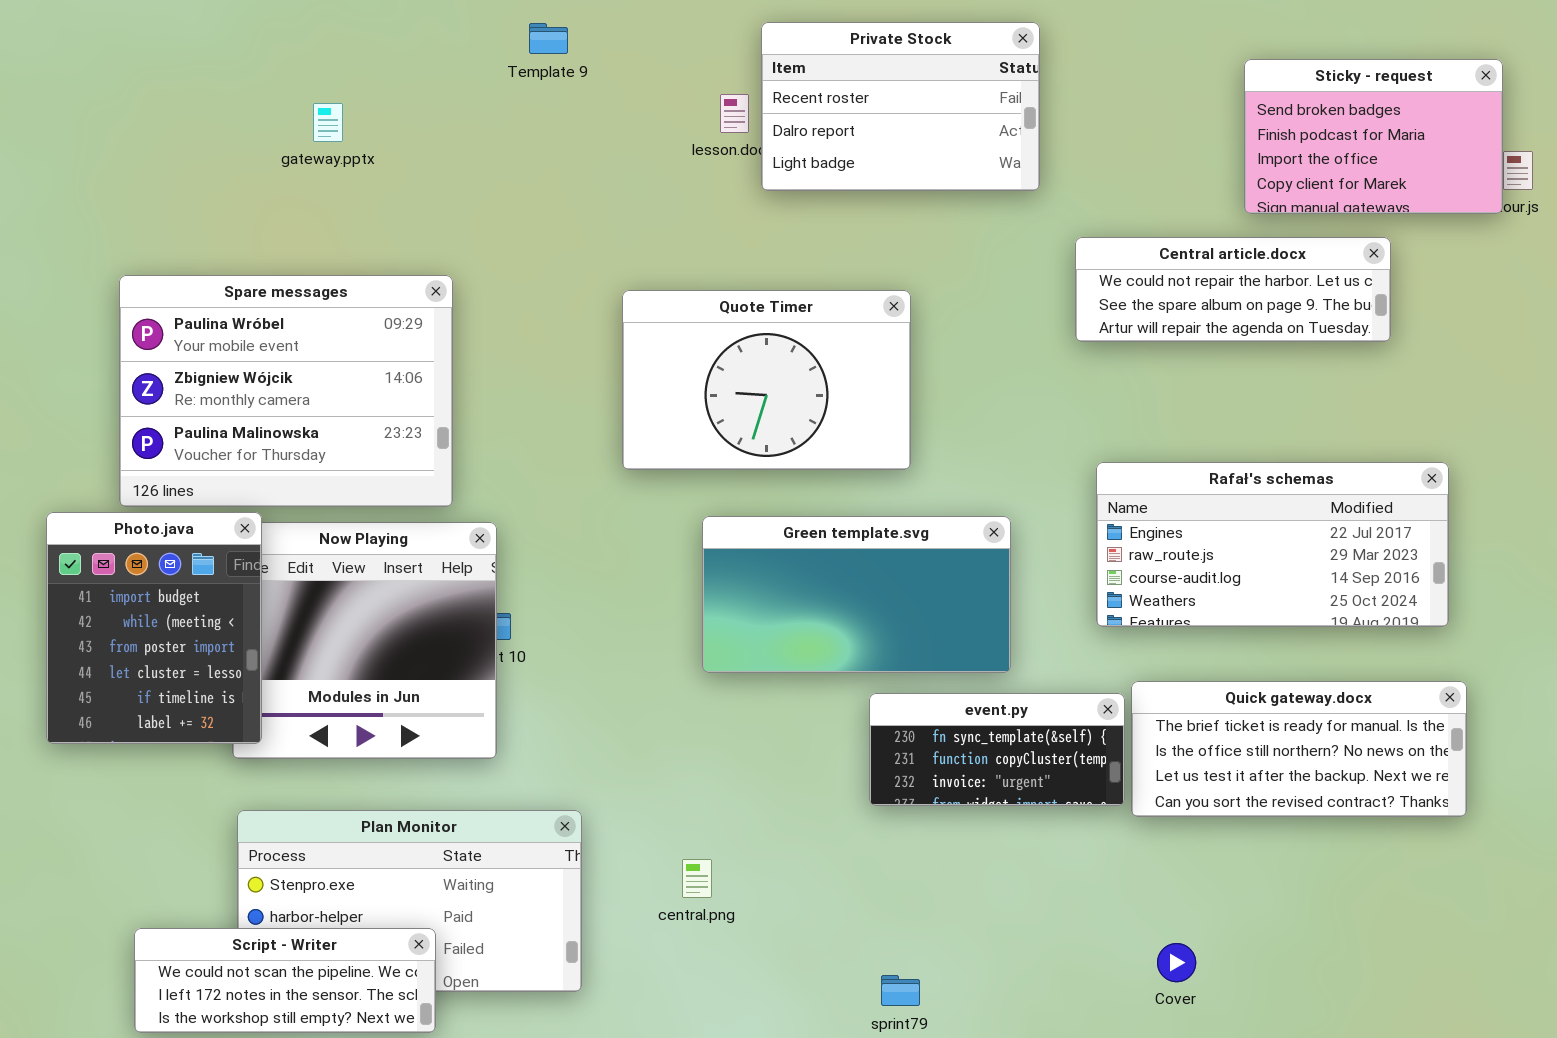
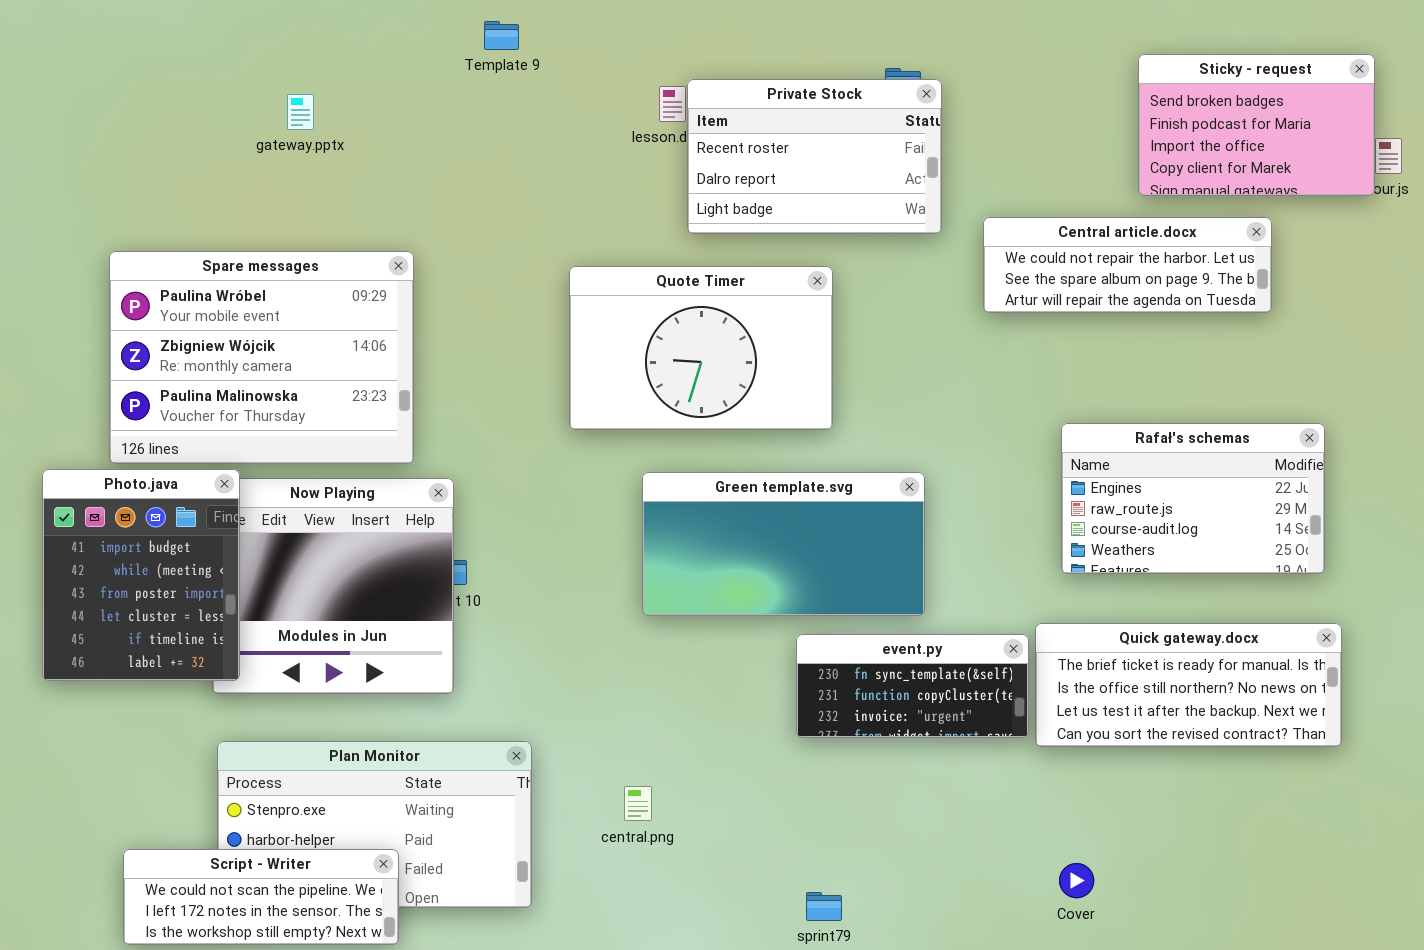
Private Stock: [761,22,1040,191] -> [687,79,942,234], moved
Rafał's schemas: [1096,462,1449,627] -> [1061,423,1325,574], resized

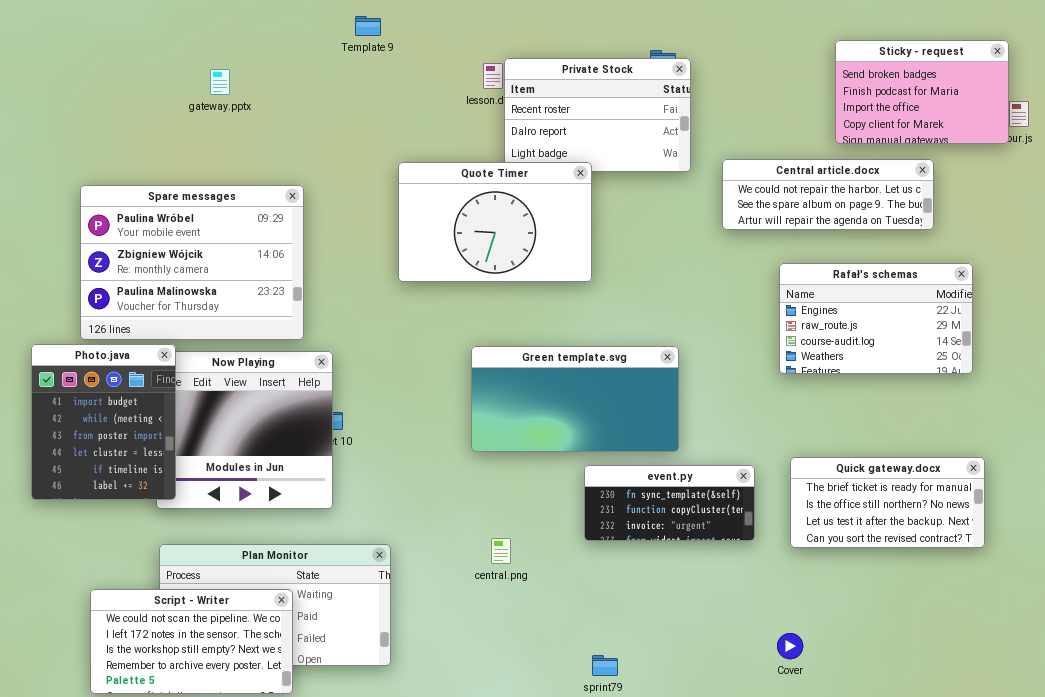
Quote Timer: [569,266,833,430] -> [398,162,592,282], moved
Rafał's schemas: [1061,423,1325,574] -> [779,263,973,374], moved
Quick gateway.docx: [1035,623,1342,747] -> [790,457,985,548], resized
central.png: [624,786,652,821] -> [491,538,511,564], moved
Script - Writer: [123,849,399,945] -> [90,589,293,694], resized

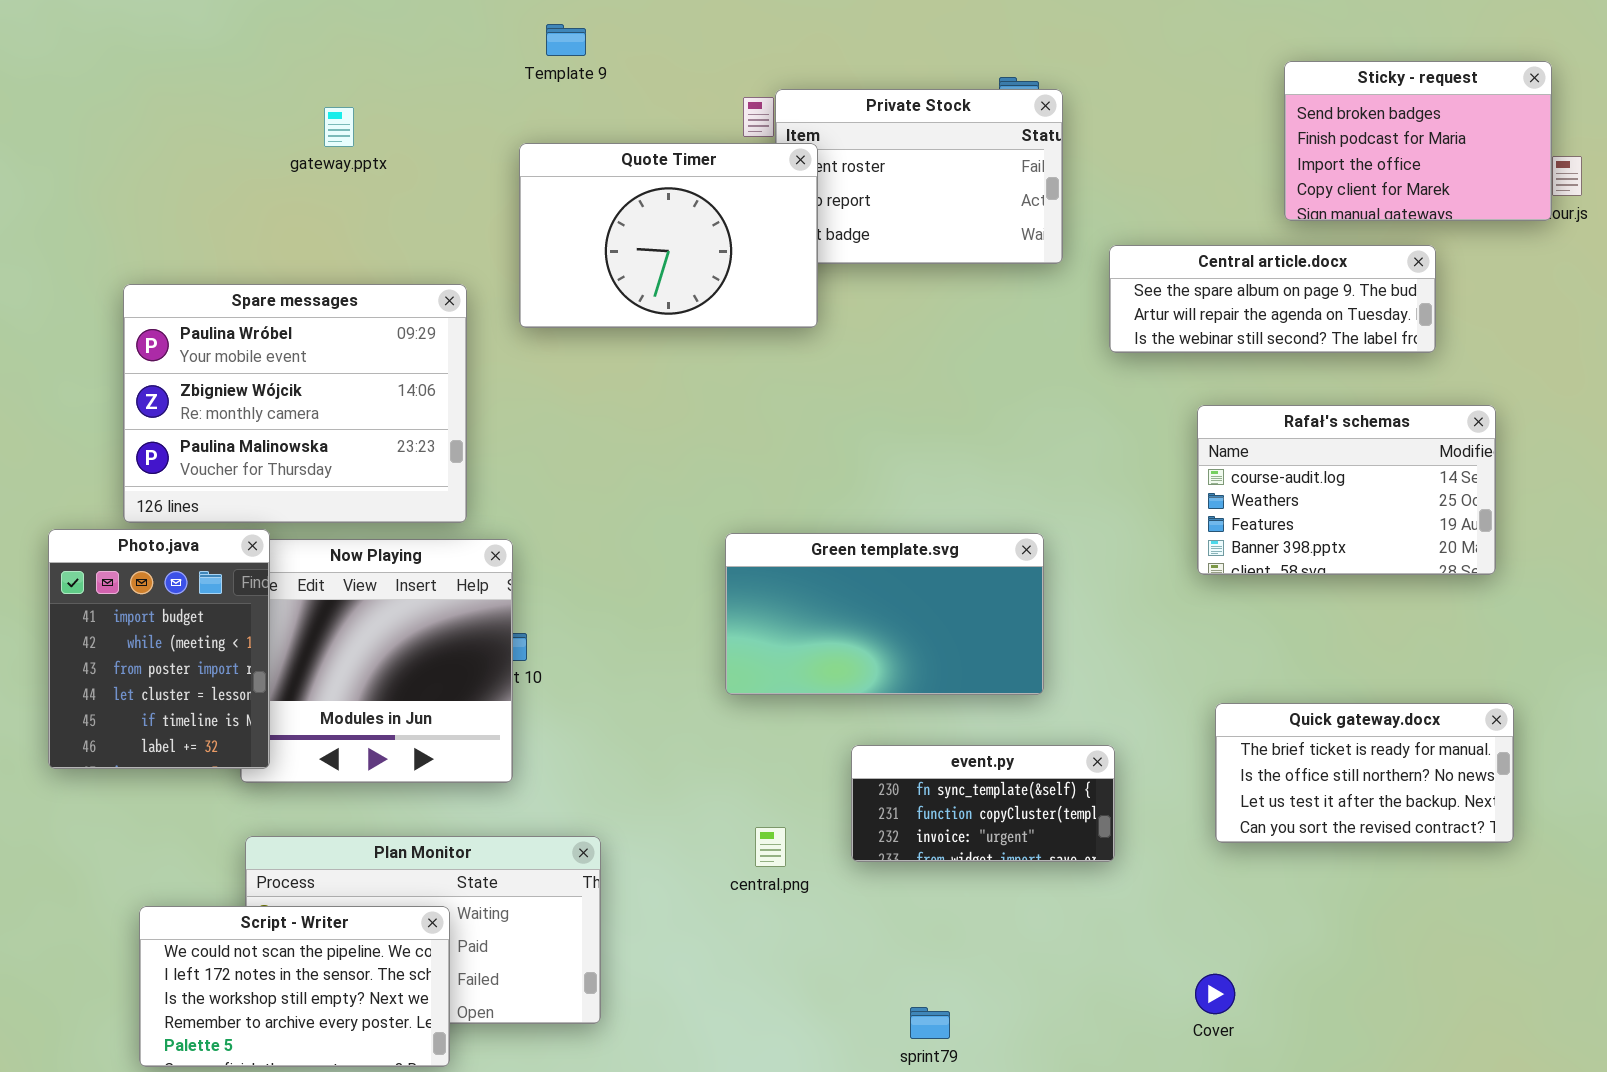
Central article.docx: [722,159,934,230] -> [1109,245,1436,353], scrolled down 1 row
Quote Timer: [398,162,592,282] -> [519,143,818,328], moved
Rafał's schemas: [779,263,973,374] -> [1197,405,1496,575], scrolled down 2 rows
event.py: [584,465,755,541] -> [851,745,1115,862], moved

